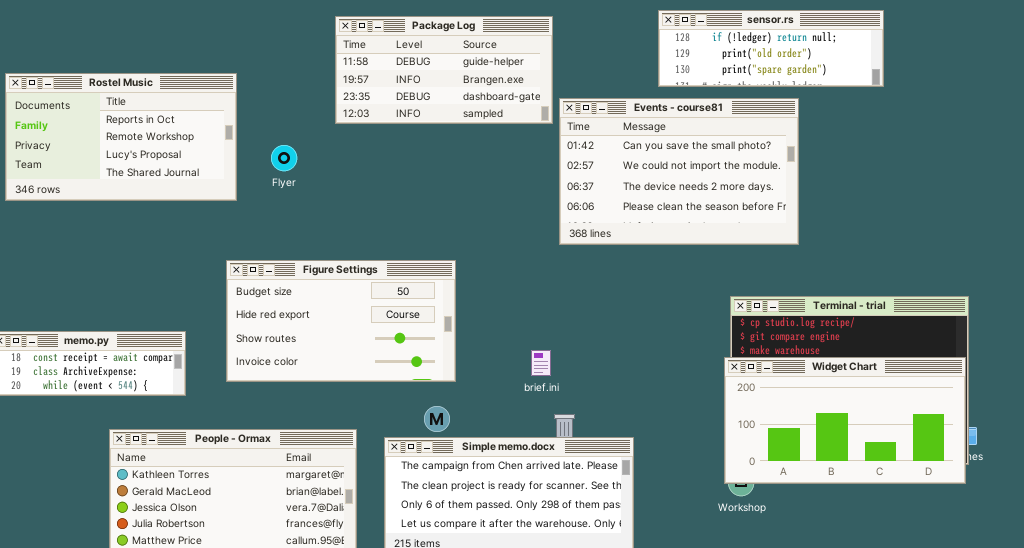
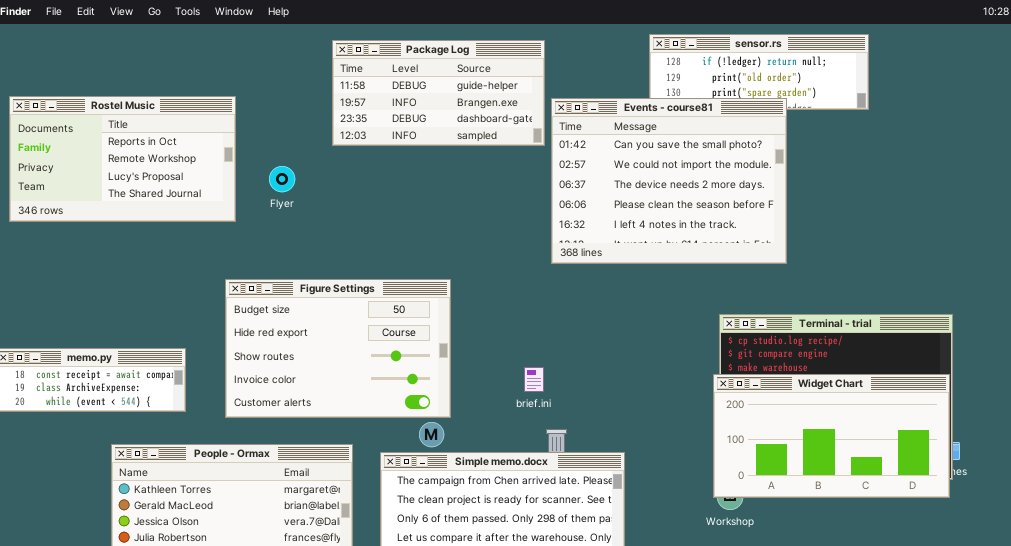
Events - course81: [559,98,799,245] -> [551,98,787,264], resized
Figure Settings: [226,260,456,382] -> [225,279,451,418], resized

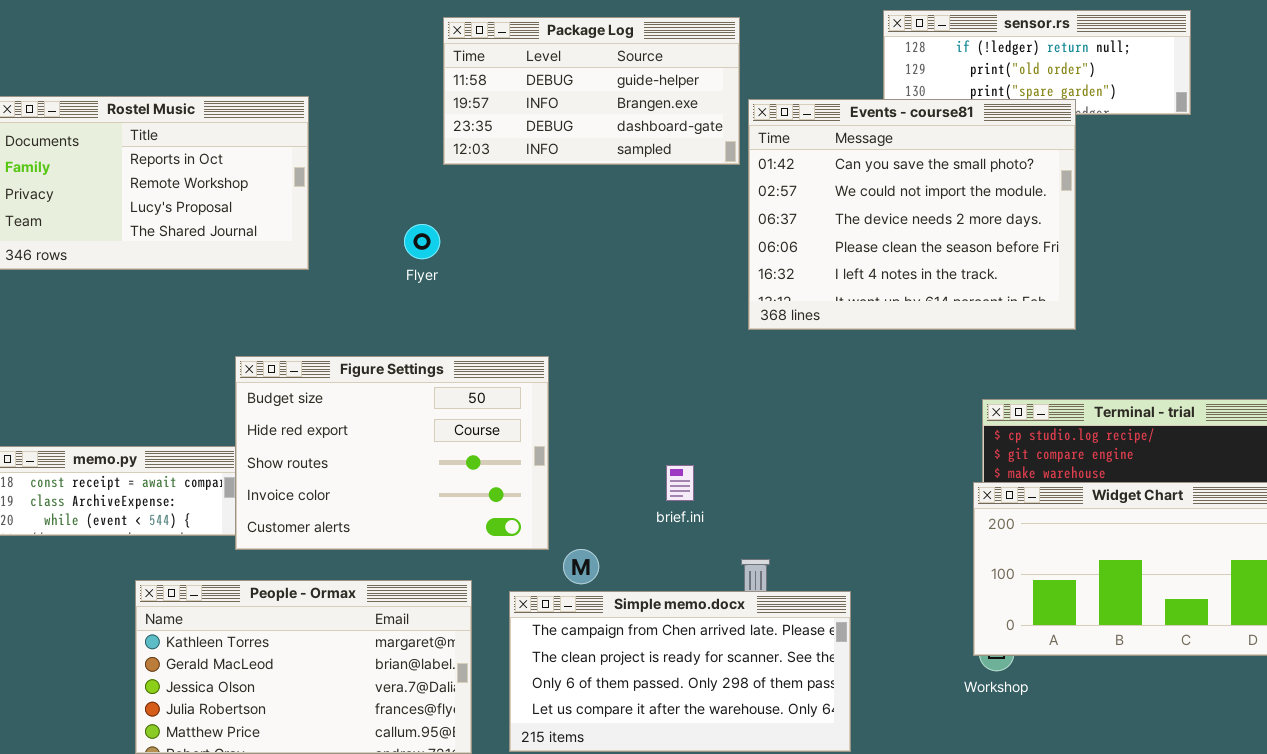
Flyer: [269,166,295,192] -> [404,224,440,259], moved
Figure Settings: [225,279,451,418] -> [235,356,549,550], moved
brief.ini: [524,367,544,392] -> [666,465,694,501], moved

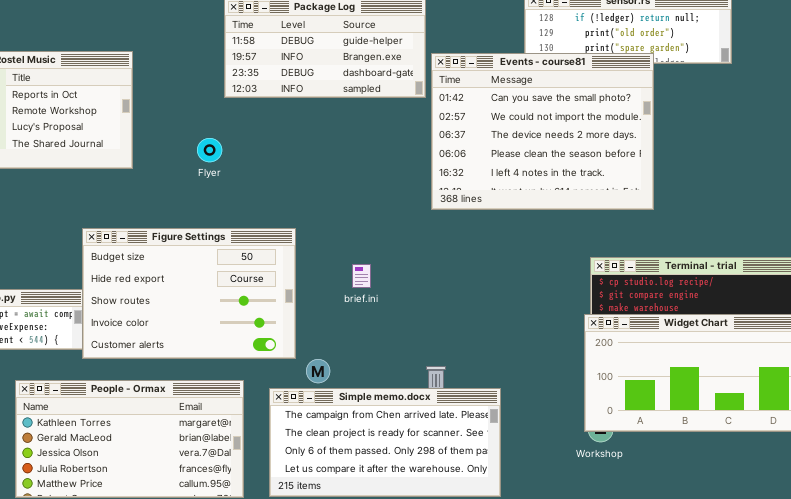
brief.ini: [666,465,694,501] -> [352,264,371,288], moved

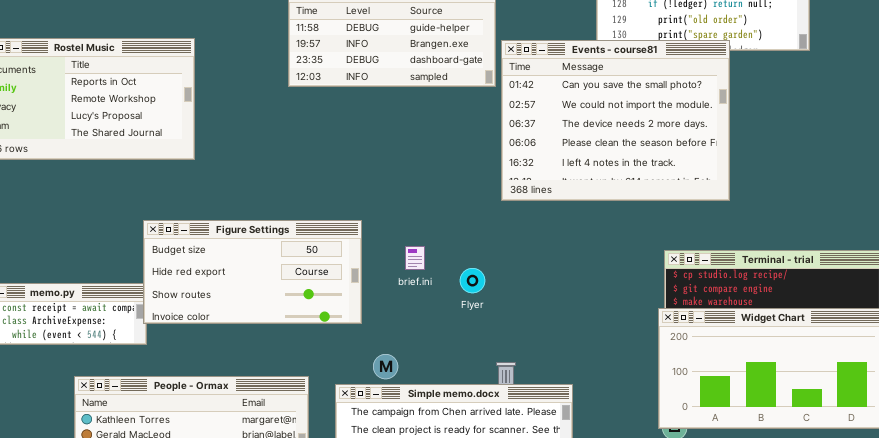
Flyer: [197,138,222,162] -> [460,268,485,293], moved
Figure Settings: [82,228,296,359] -> [143,220,362,324], resized
brief.ini: [352,264,371,288] -> [405,246,425,270], moved

